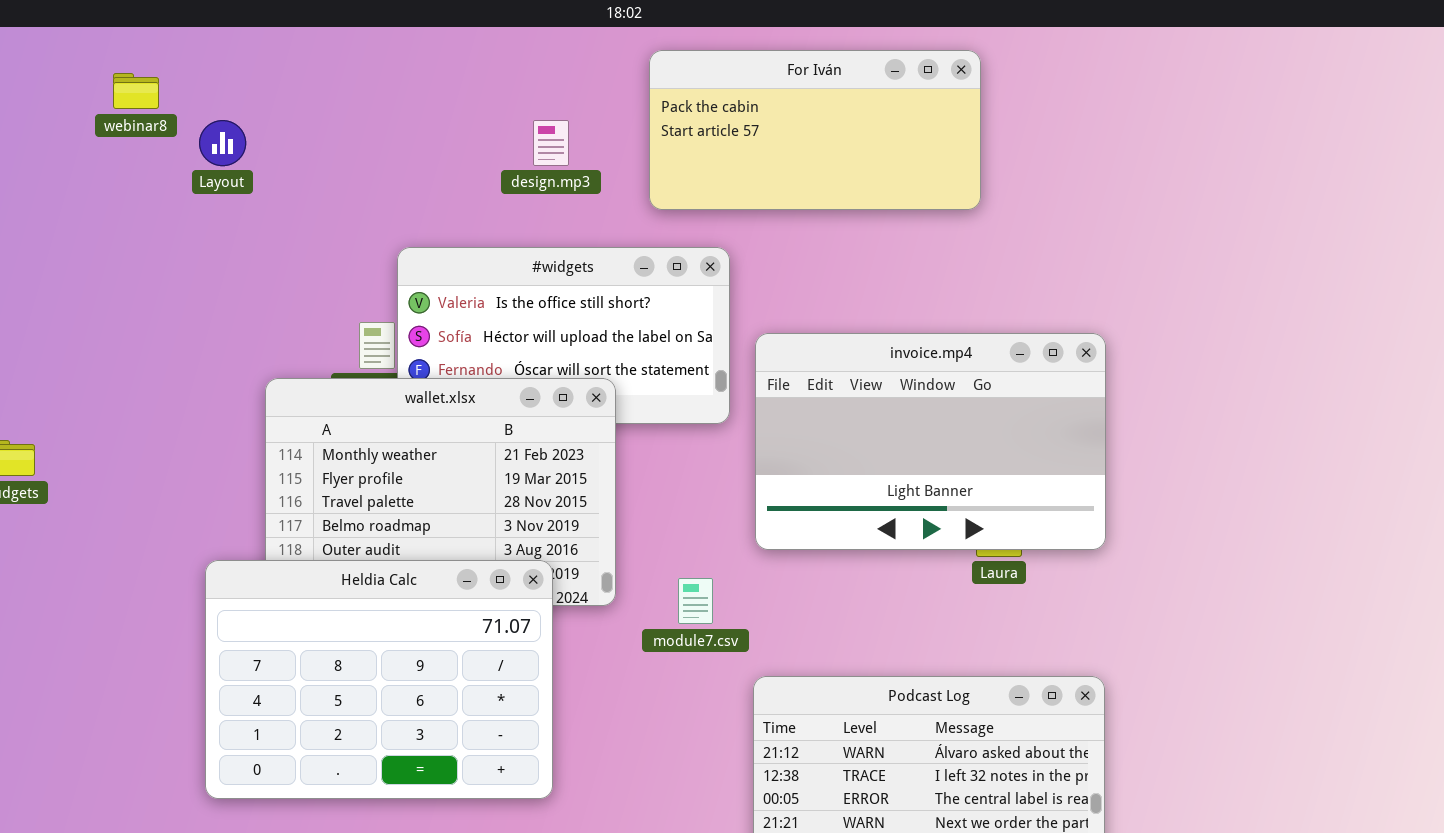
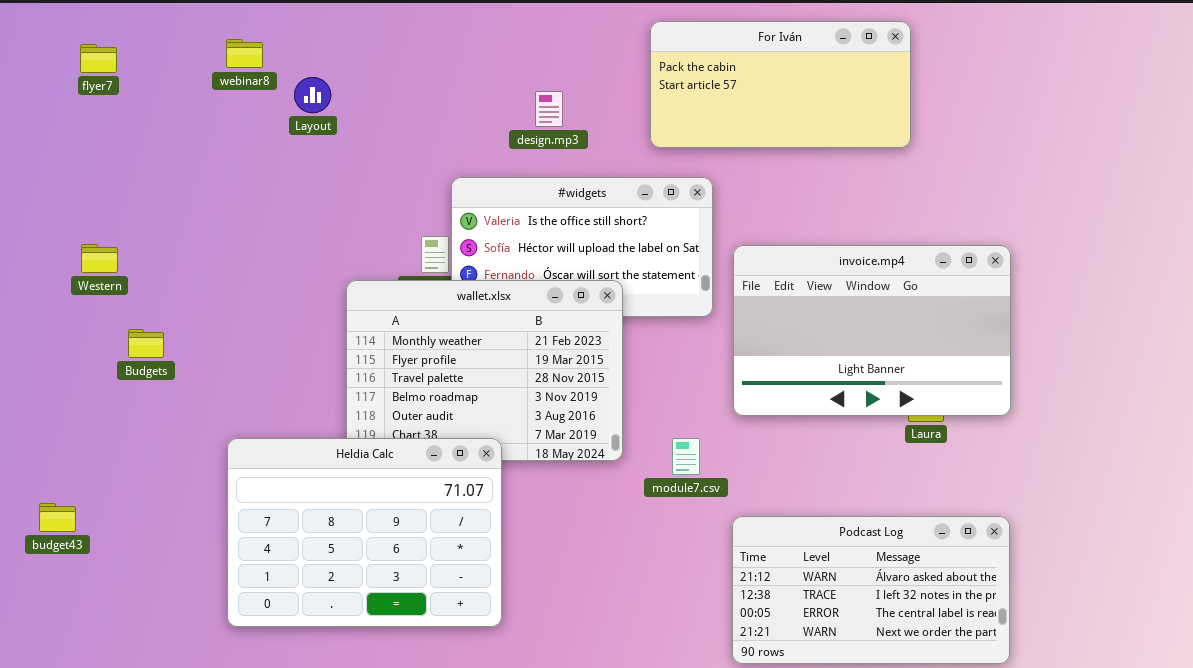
design.mp3: [533,120,569,166] -> [535,91,563,127], moved
Heldia Calc: [205,560,553,799] -> [227,438,502,627], moved

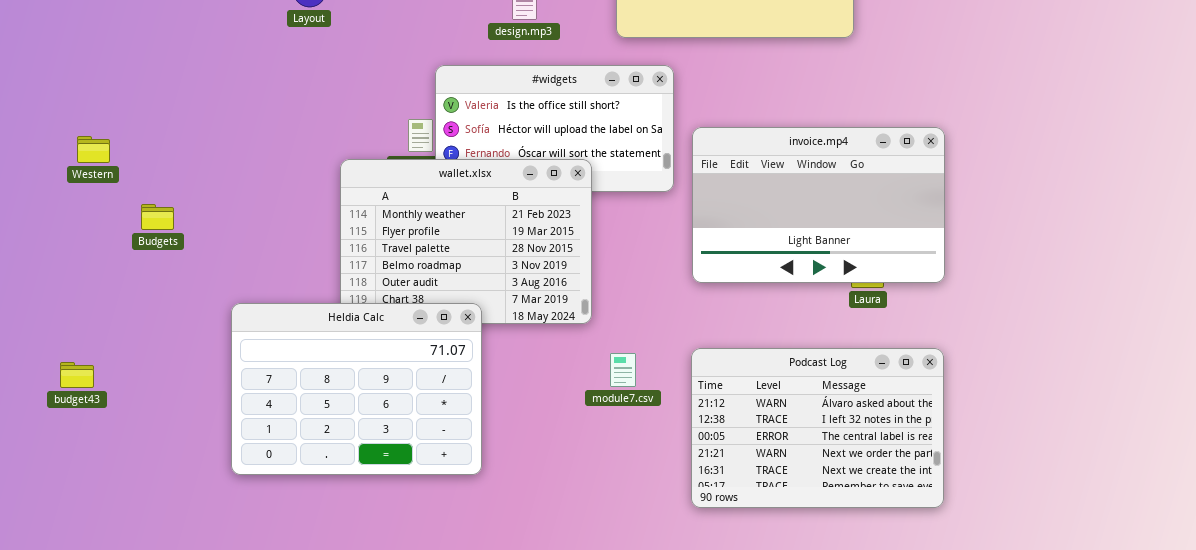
Western: [81,244,118,273] -> [77,136,110,163], moved
module7.csv: [672,438,700,475] -> [610,353,636,387], moved
Podcast Log: [732,516,1010,664] -> [691,348,944,508], resized

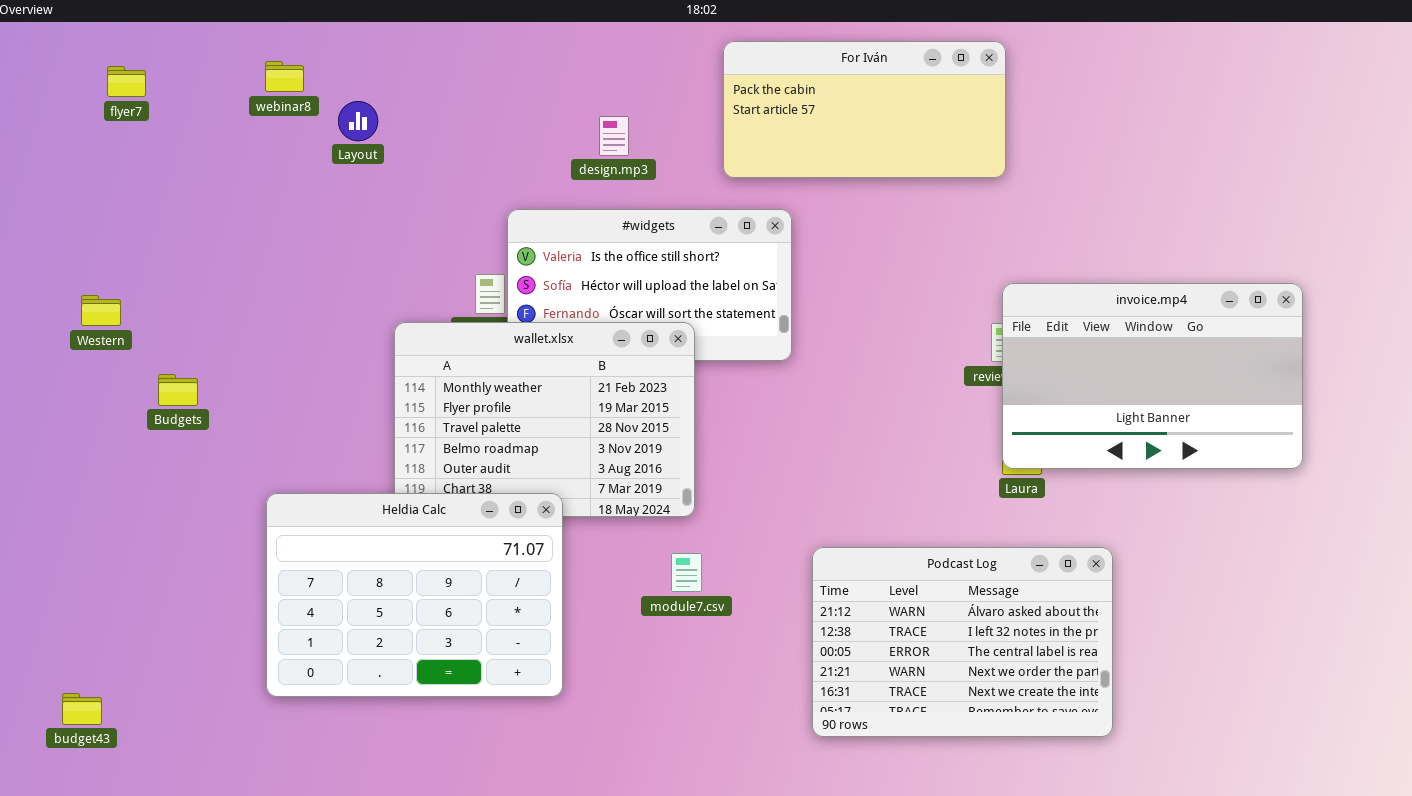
invoice.mp4: [692,127,945,283] -> [1002,283,1303,469], moved
module7.csv: [610,353,636,387] -> [671,553,702,592], moved
budget43: [60,362,94,388] -> [62,693,102,725], moved

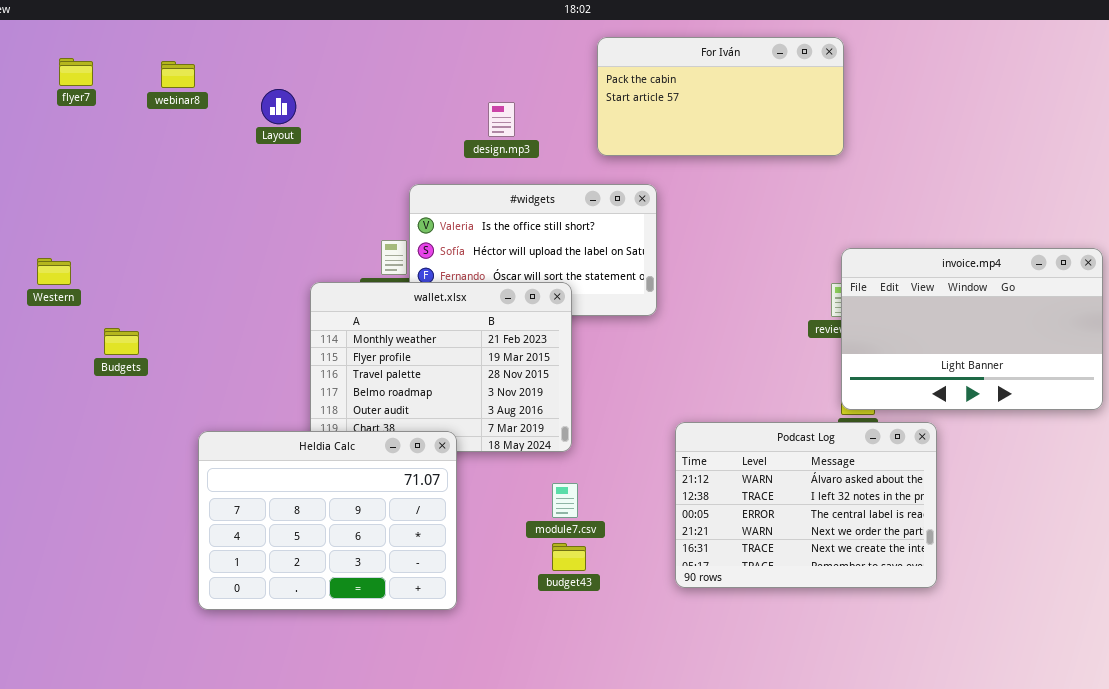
webinar8: [265,61,304,92] -> [161,61,195,88], moved
Podcast Log: [812,547,1113,737] -> [675,422,937,588], moved
budget43: [62,693,102,725] -> [552,543,586,571], moved

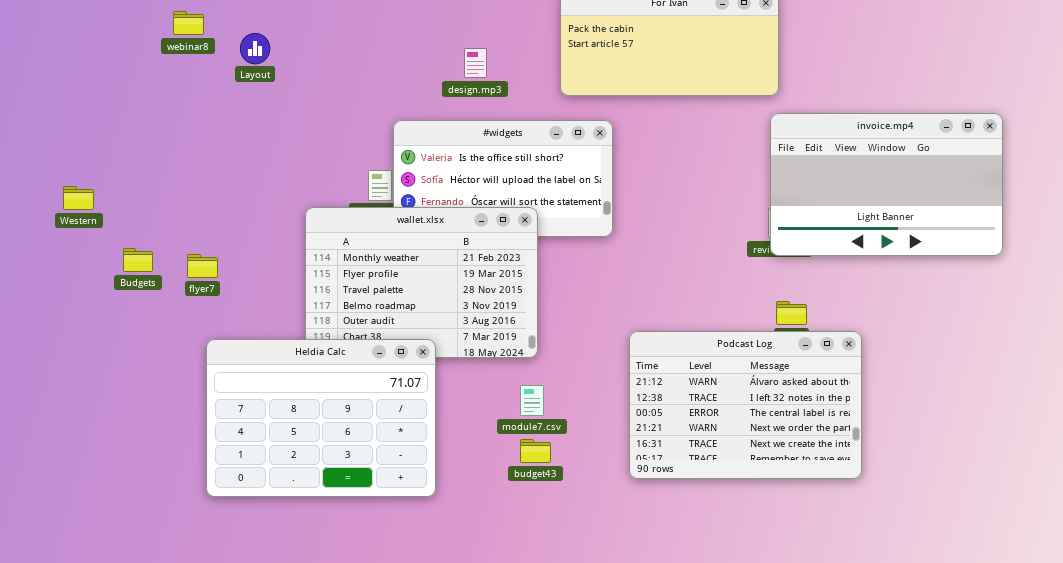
flyer7: [59,58,93,86] -> [187,254,218,278], moved
Layout: [261,89,296,124] -> [240,33,270,64], moved
invoice.mp4: [841,248,1103,410] -> [770,113,1003,256], moved

